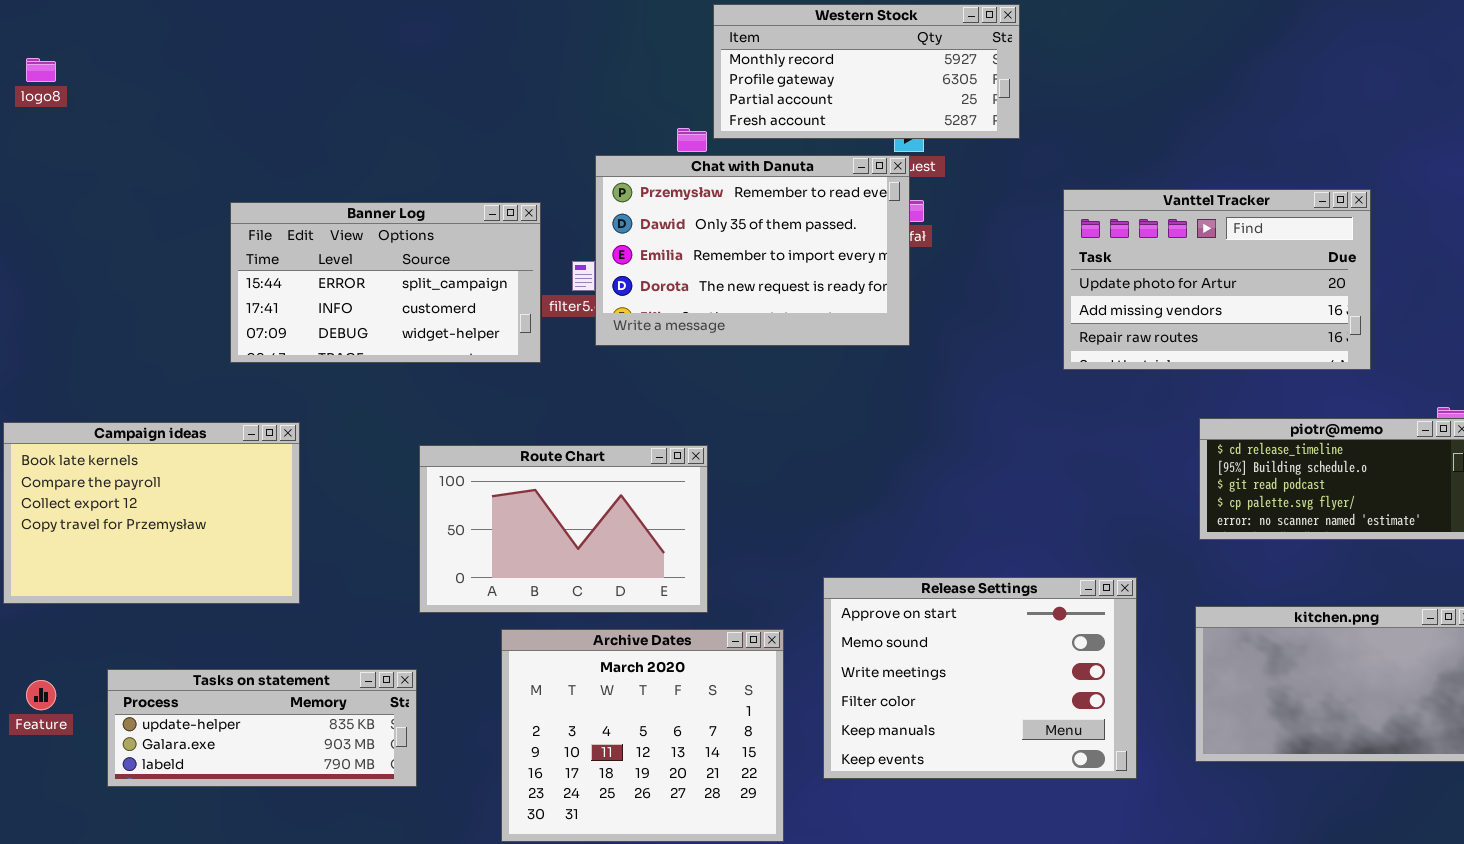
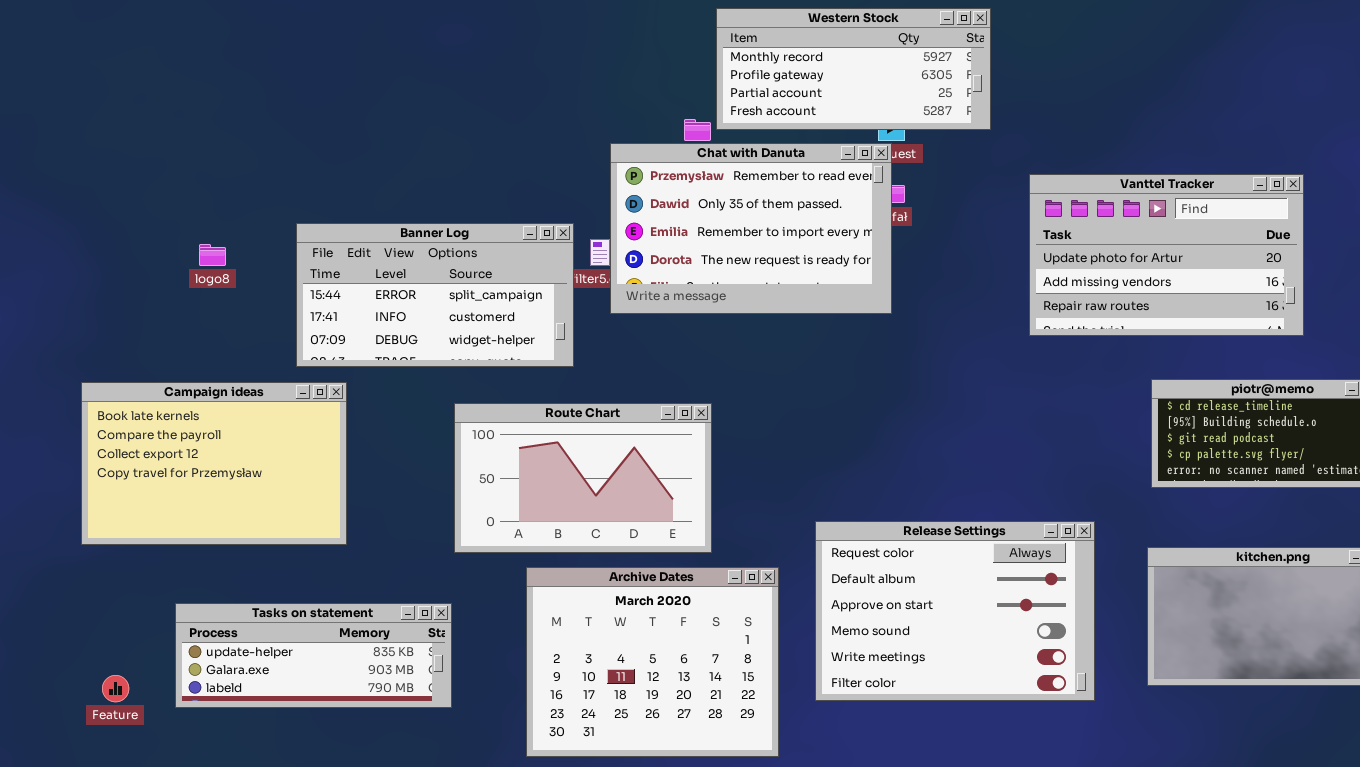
logo8: [26,58,56,82] -> [199,244,226,266], moved
Banner Log: [230,202,541,363] -> [296,223,574,367], moved
Release Settings: [823,577,1137,779] -> [815,521,1095,701], scrolled up 2 rows
Feature: [26,680,56,710] -> [102,675,129,702], moved

